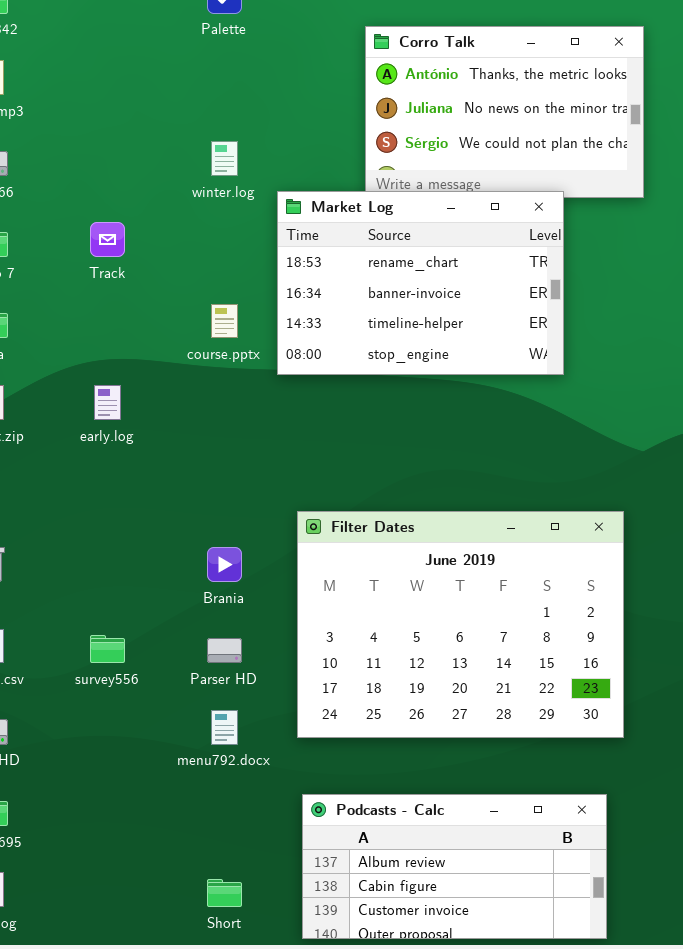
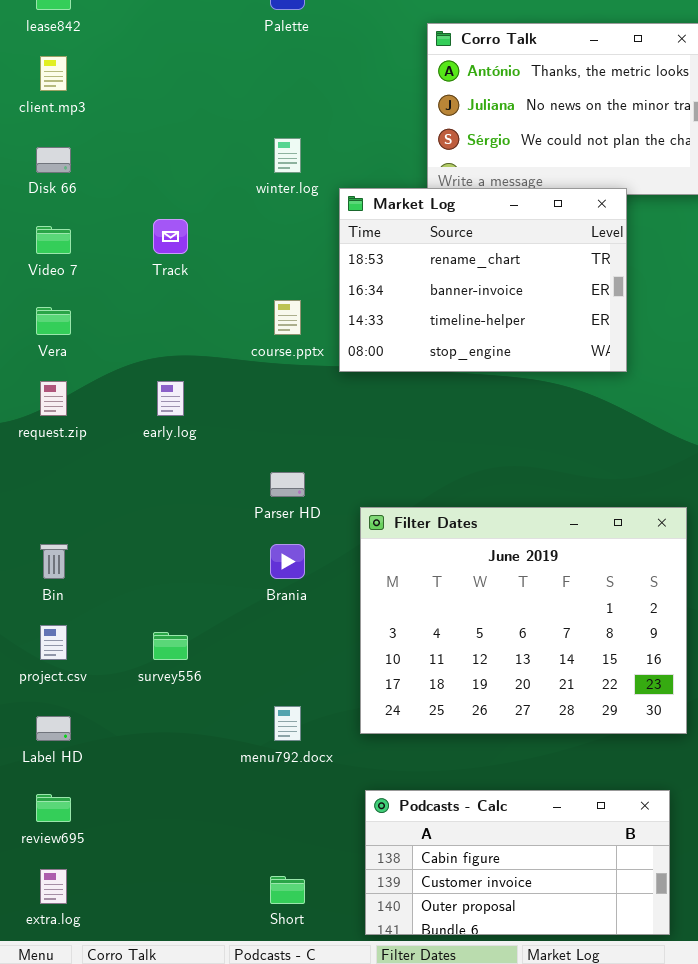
Parser HD: [207,638,242,663] -> [270,472,305,497], moved
Podcasts - Calc: [302,794,607,939] -> [365,790,670,935], scrolled down 1 row

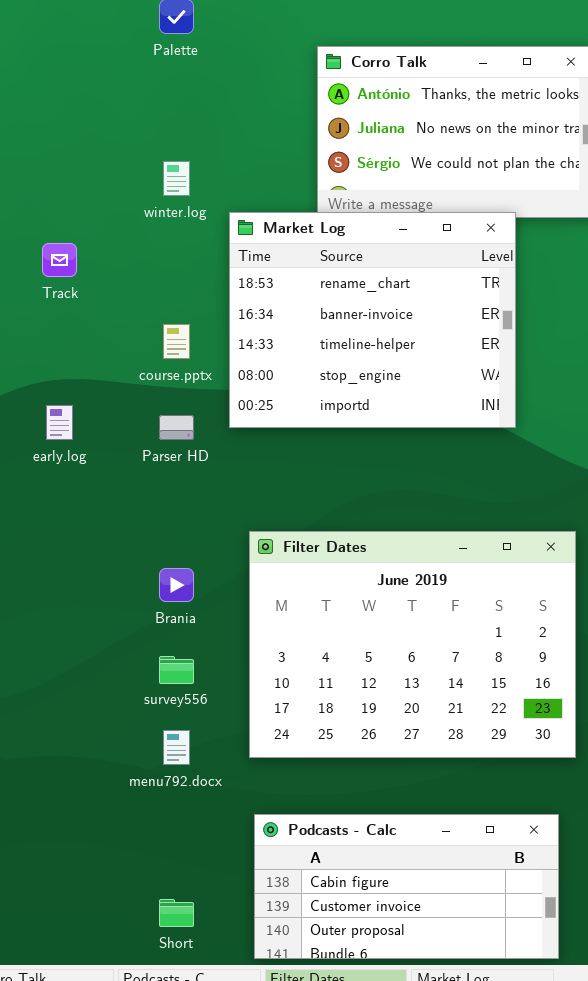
Market Log: [339,188,627,372] -> [229,212,516,428], resized
Parser HD: [270,472,305,497] -> [159,415,194,440], moved
survey556: [153,632,188,660] -> [159,656,194,684], moved

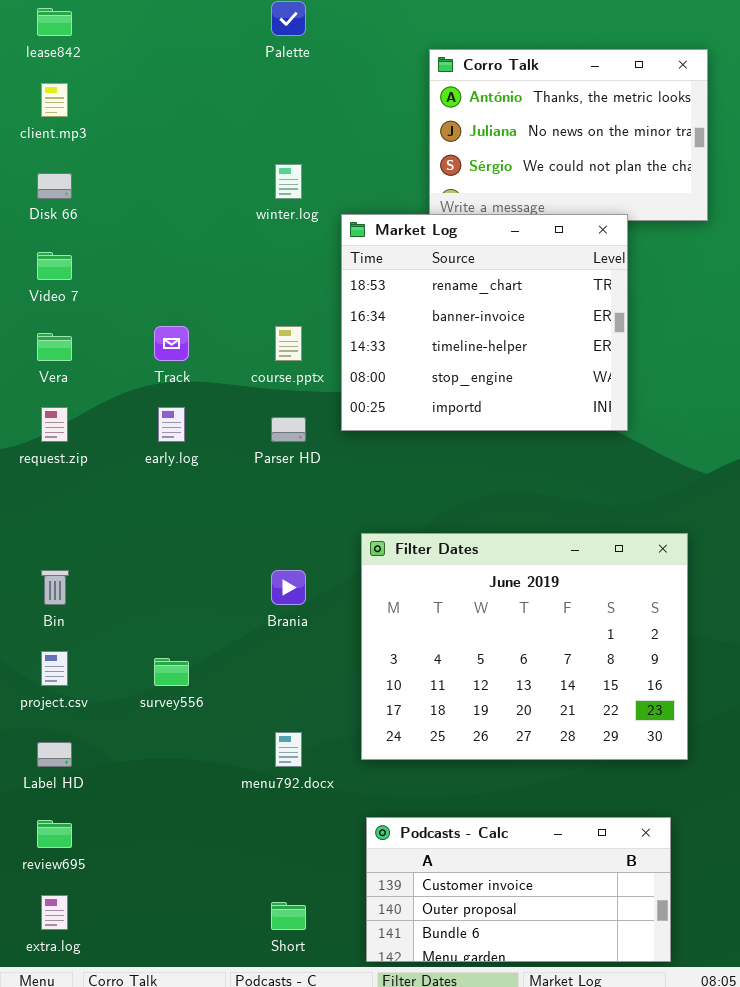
Track: [42,243,77,277] -> [154,326,189,361], moved
survey556: [159,656,194,684] -> [154,658,189,686], moved
Podcasts - Calc: [254,814,559,959] -> [366,817,671,962], scrolled down 1 row

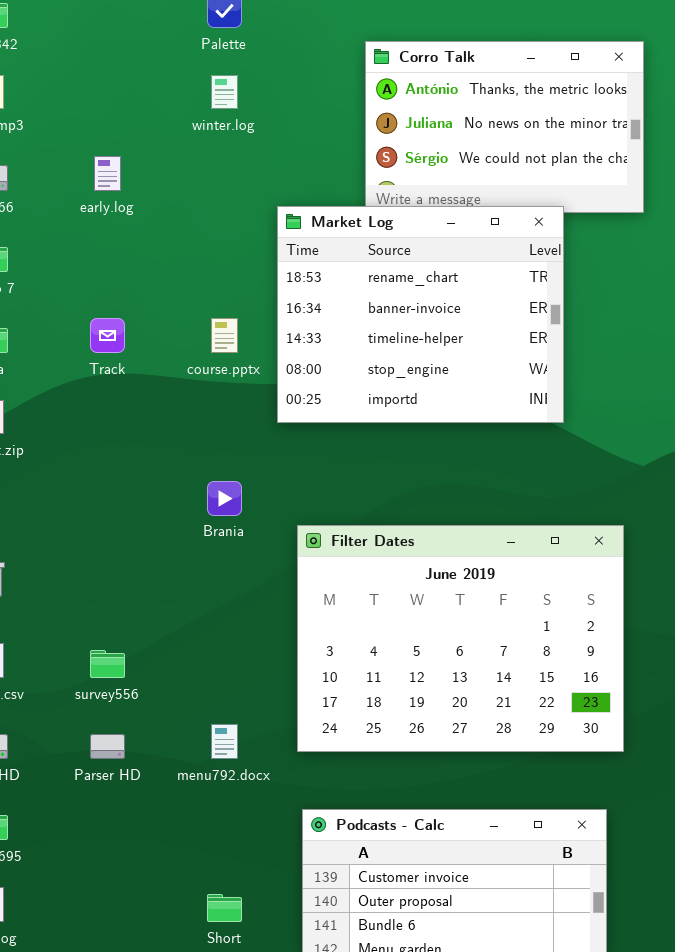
winter.log: [275,164,302,199] -> [211,75,238,109], moved
early.log: [158,407,185,442] -> [94,156,121,191], moved
Parser HD: [271,417,306,442] -> [90,734,125,759], moved
Brania: [271,570,306,605] -> [207,481,242,516], moved

